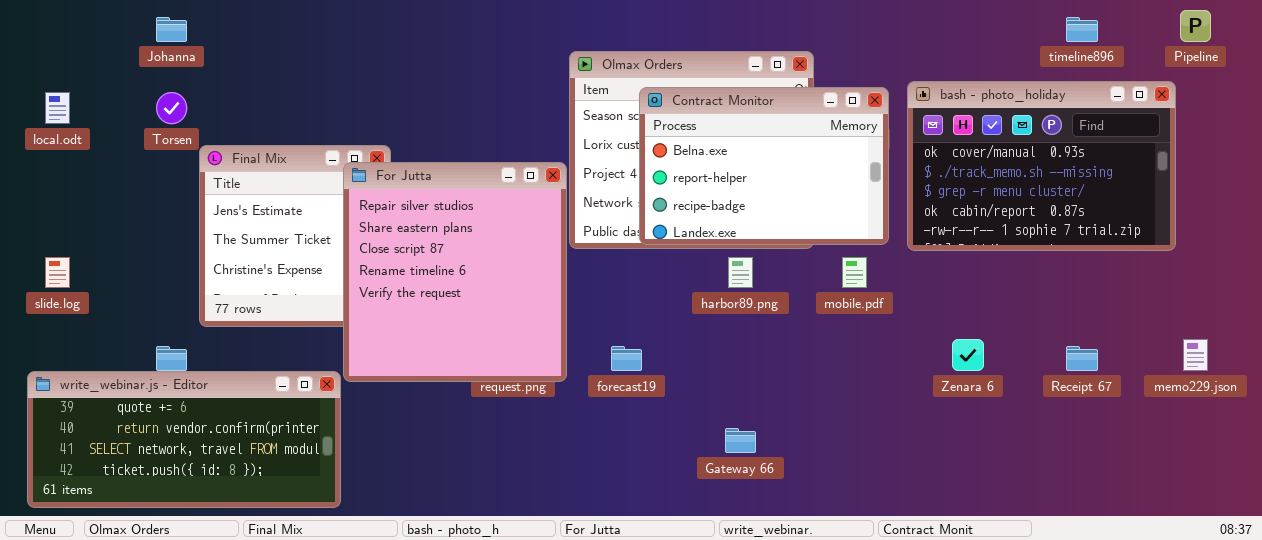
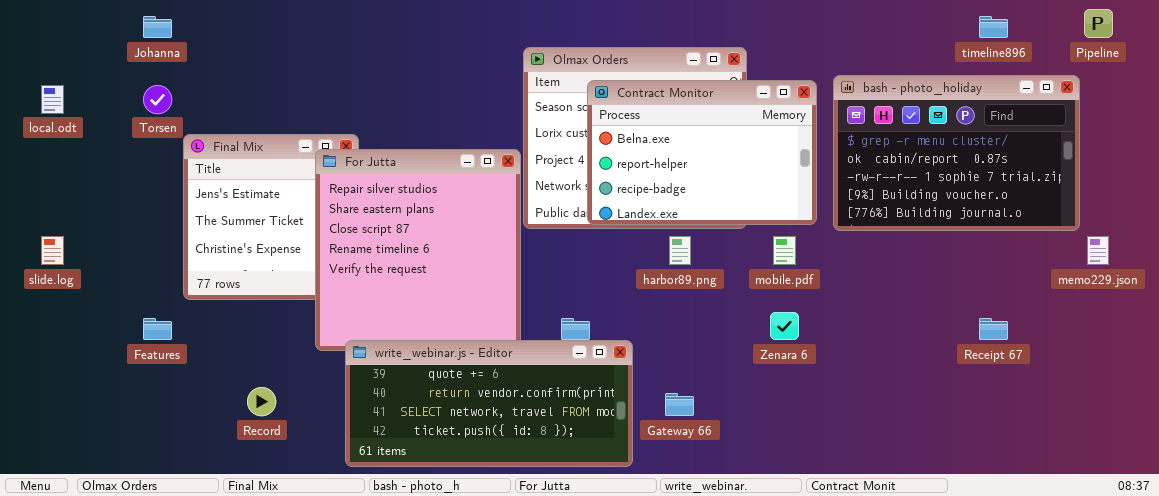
bash - photo_holiday: [907,81,1176,251] -> [833,75,1080,231], scrolled down 2 rows
Zenara 6: [952,339,984,371] -> [770,312,799,340], moved
memo229.json: [1183,339,1208,371] -> [1087,236,1109,265], moved
write_webinar.js - Editor: [27,371,341,508] -> [345,340,633,467], moved

